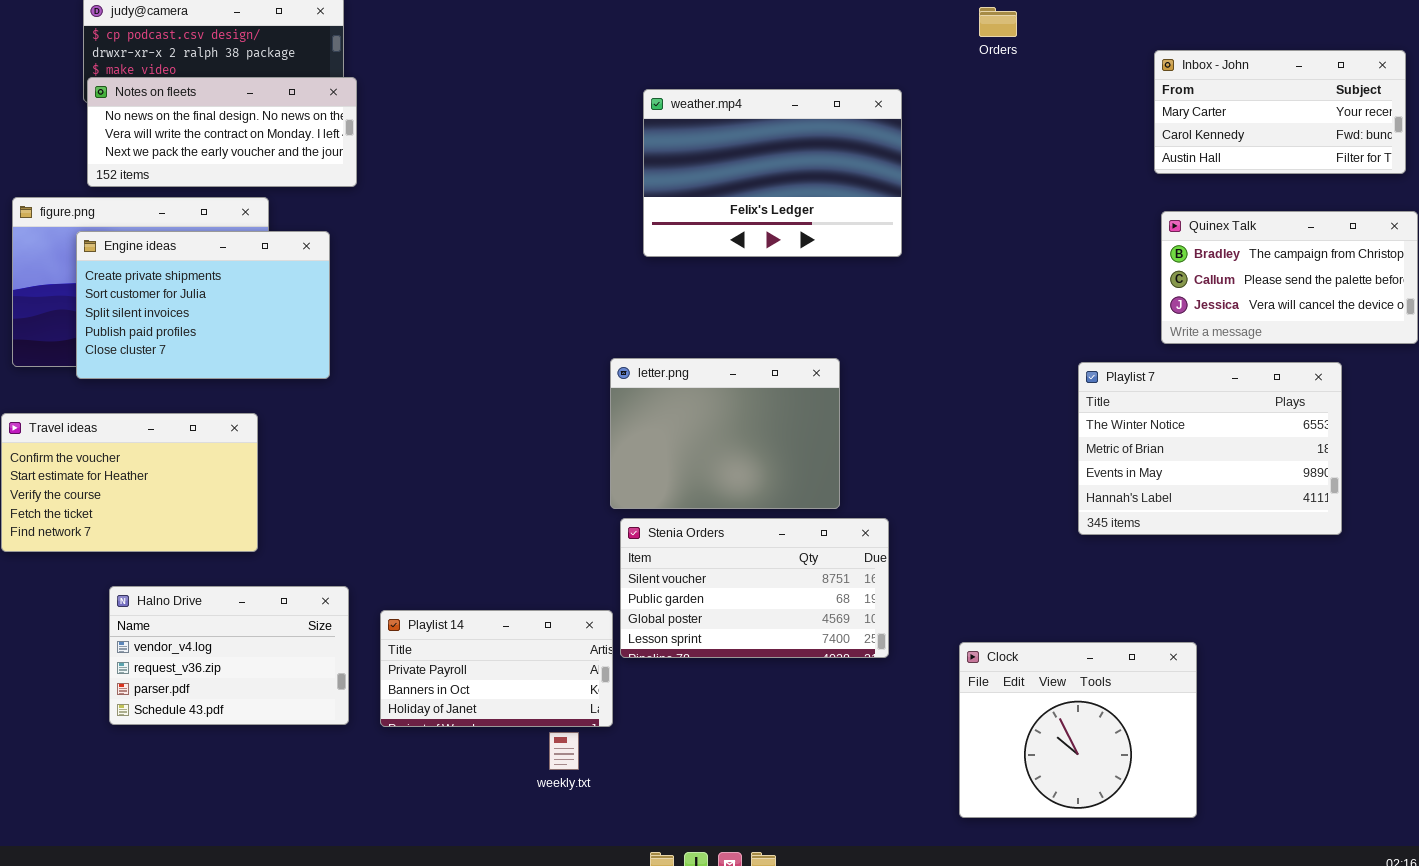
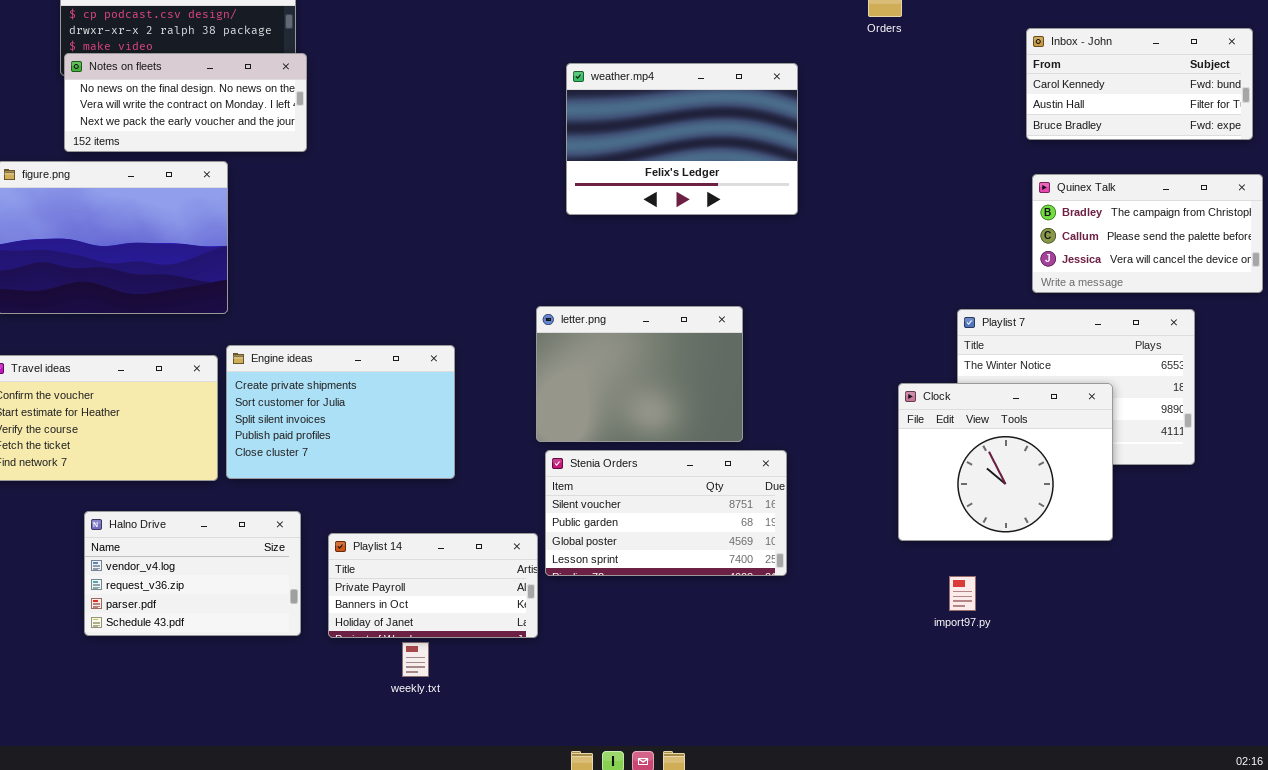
Inbox - John: [1154,50,1406,174] -> [1026,28,1253,140], scrolled down 1 row
Engine ideas: [76,231,330,379] -> [226,345,455,479], moved
Clock: [959,642,1197,818] -> [898,383,1113,541], moved
weekly.txt: [549,732,579,770] -> [402,642,429,677], moved

